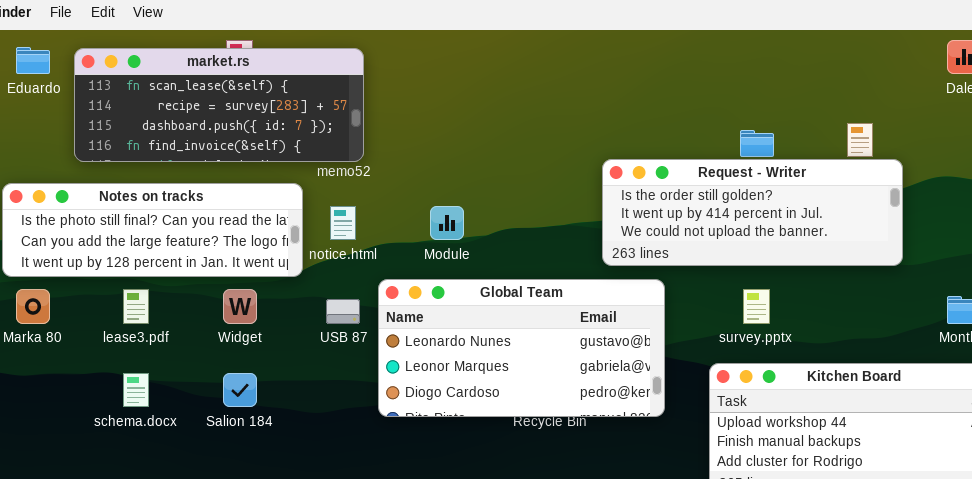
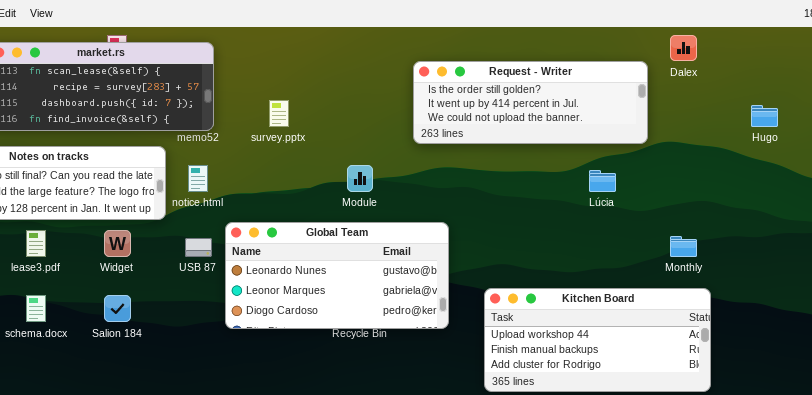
Request - Writer: [602,159,903,266] -> [413,61,648,144], moved
Module: [430,206,464,240] -> [347,165,373,192], moved
survey.pptx: [743,289,770,324] -> [269,100,289,127], moved

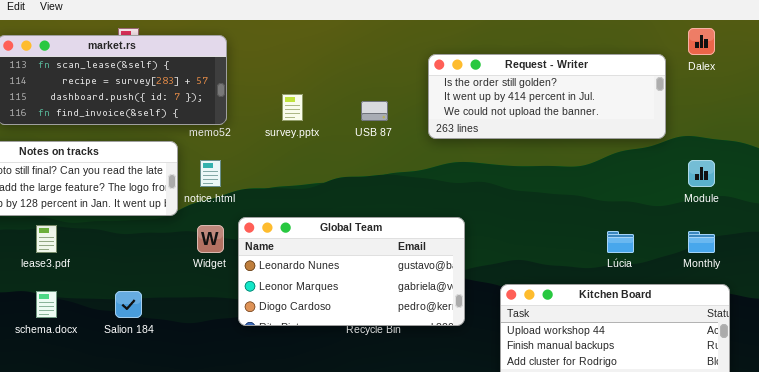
Module: [347,165,373,192] -> [688,160,715,187], moved
Lúcia: [589,170,616,192] -> [607,231,634,253], moved
Widget: [104,230,131,257] -> [197,225,224,253], moved
USB 87: [185,238,212,257] -> [361,101,388,121], moved

